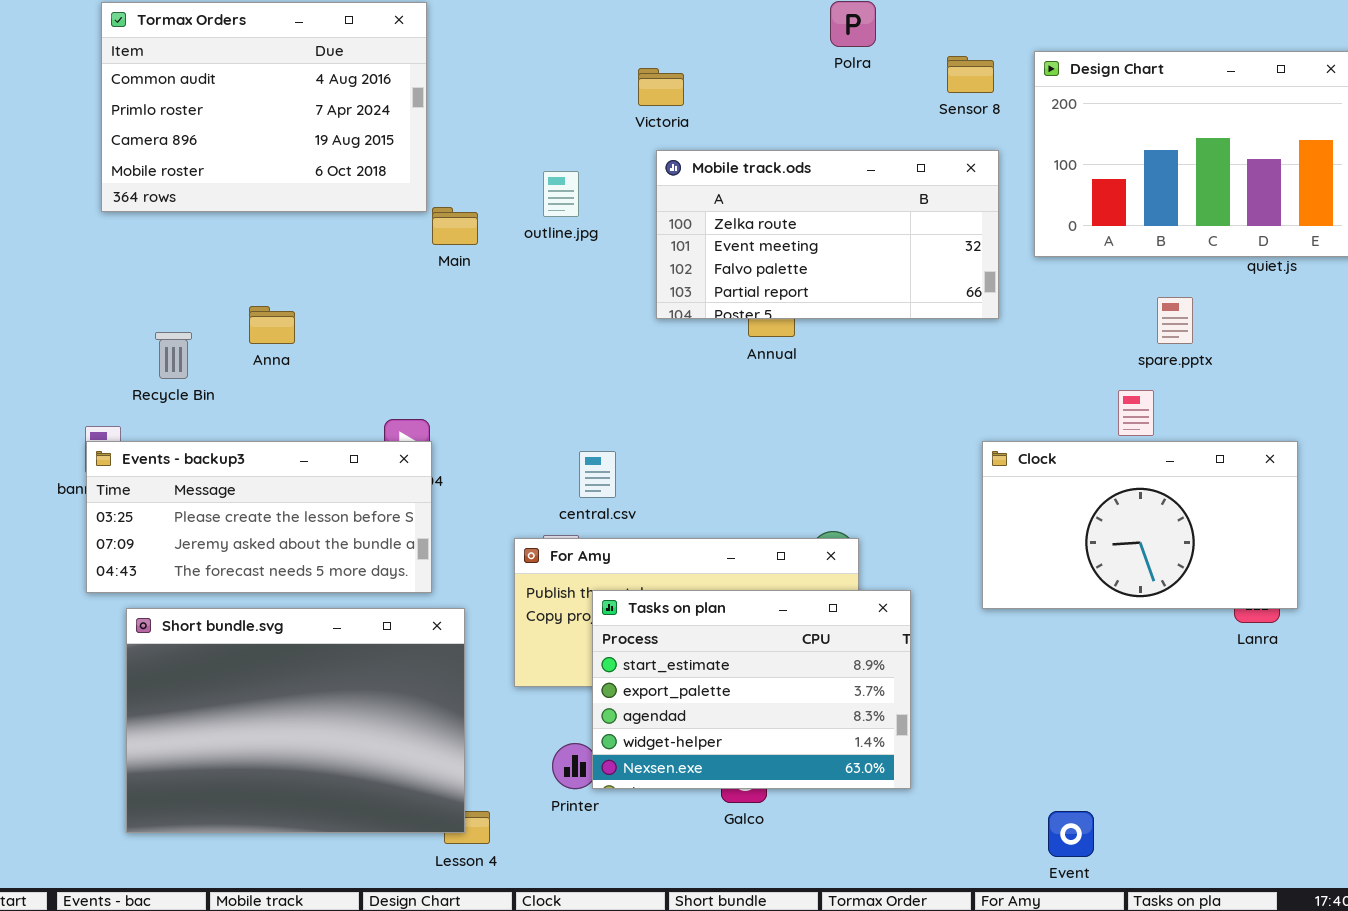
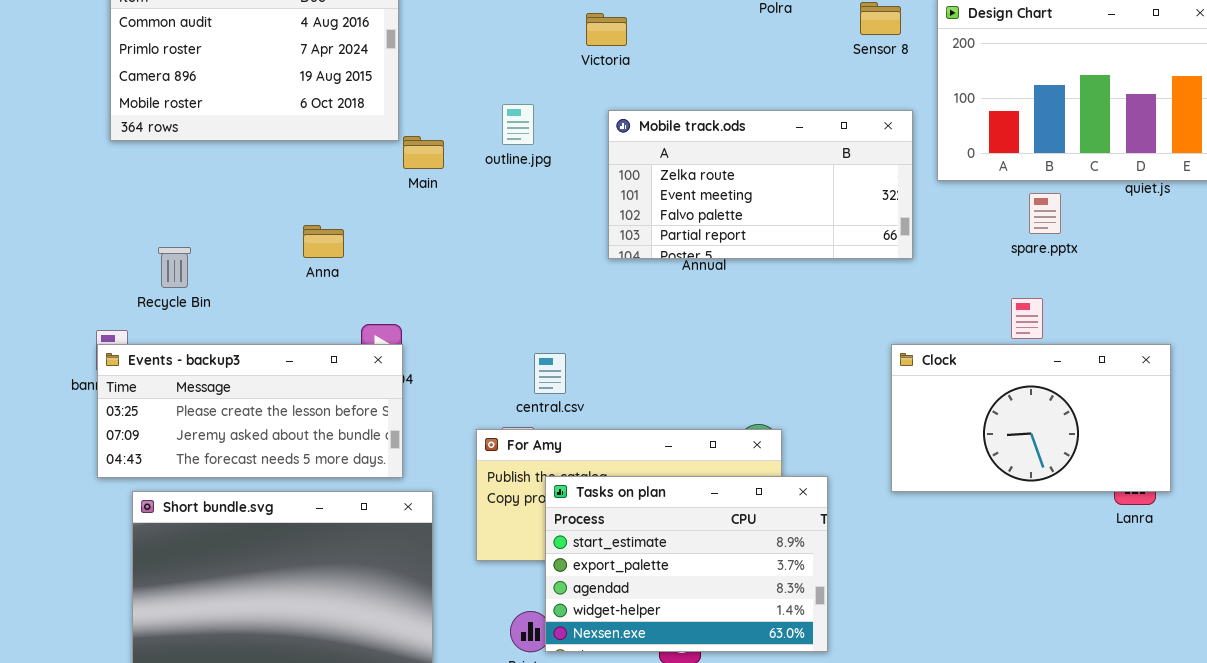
Mobile track.ods: [656,150,999,319] -> [608,110,913,259], moved
spare.pptx: [1157,297,1193,344] -> [1029,193,1061,234], moved
Anna: [249,306,295,344] -> [303,225,344,258], moved

